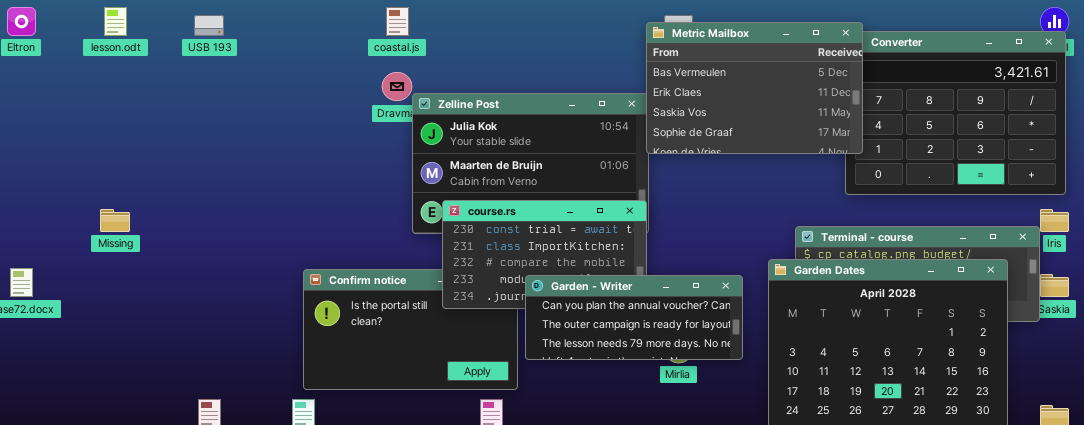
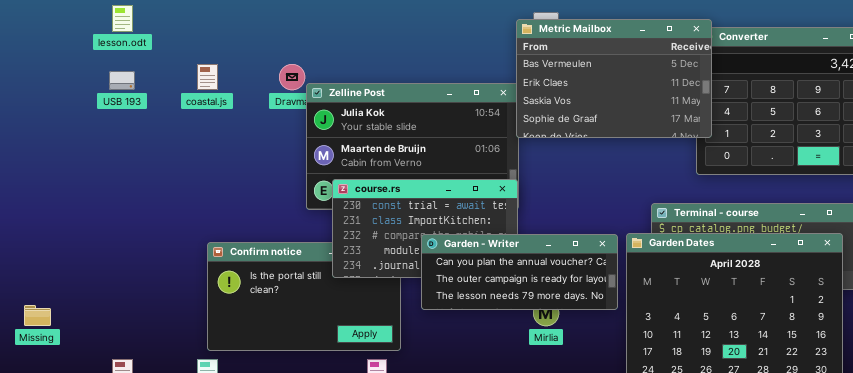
lesson.odt: [104,7,127,36] -> [112,5,133,32], moved
coastal.js: [386,7,409,36] -> [197,64,218,90], moved
USB 193: [194,15,224,36] -> [109,71,135,90], moved
Missing: [100,209,130,232] -> [24,305,51,326], moved
Garden - Writer: [525,275,743,360] -> [421,234,618,310], moved

